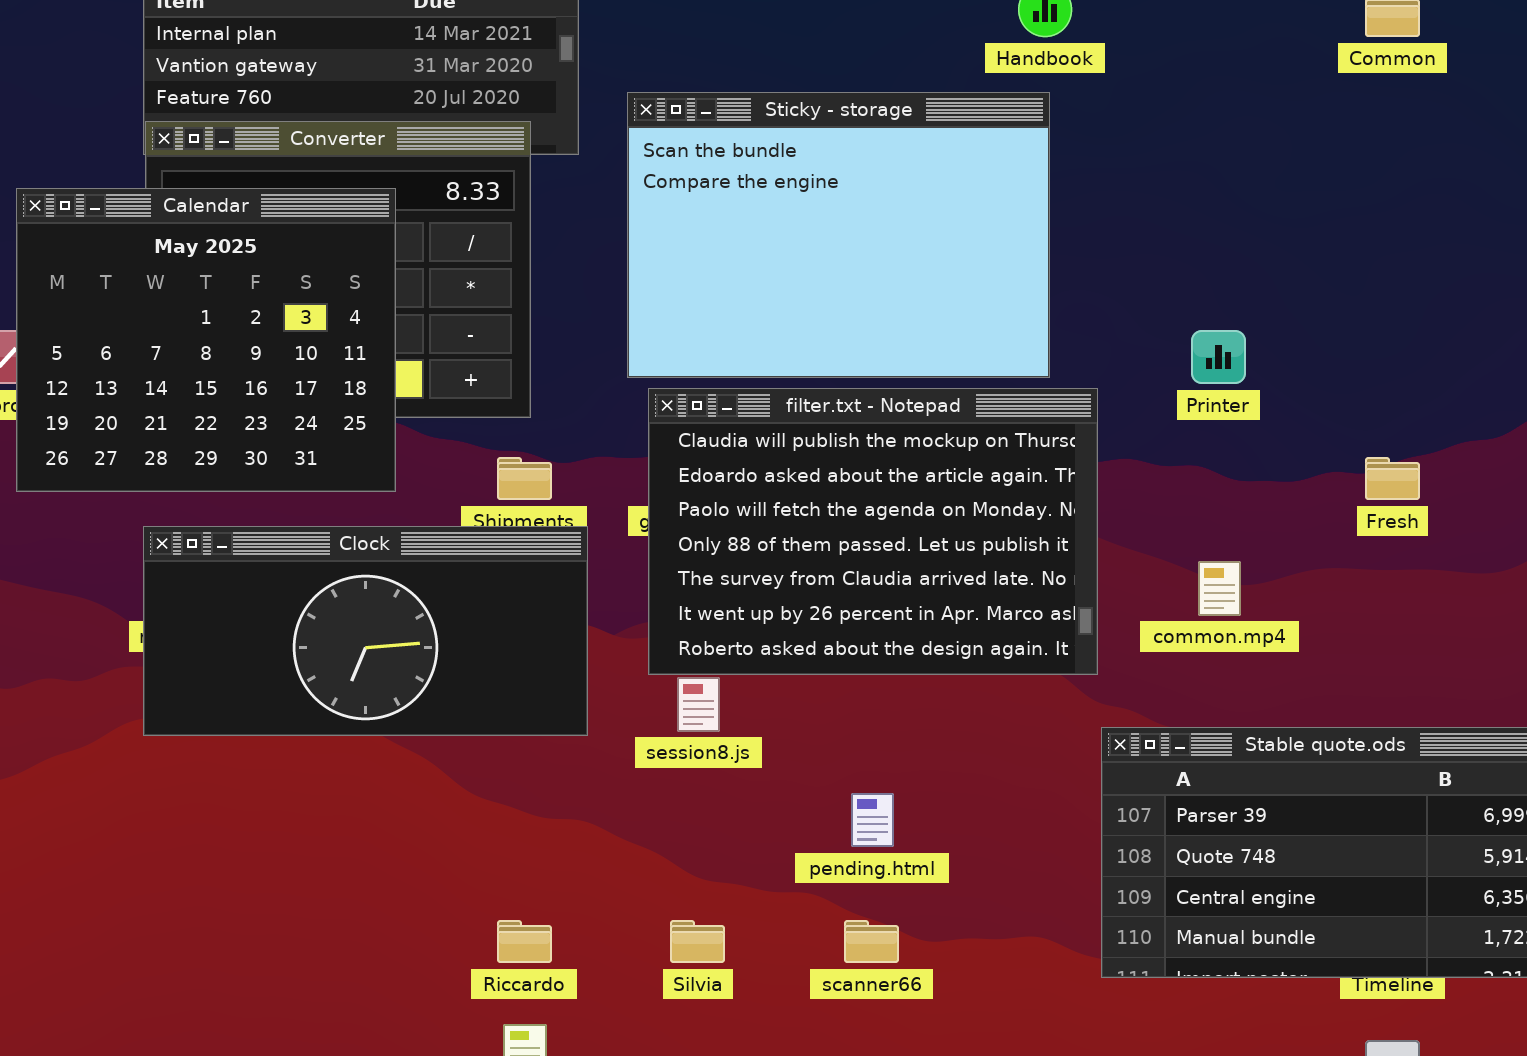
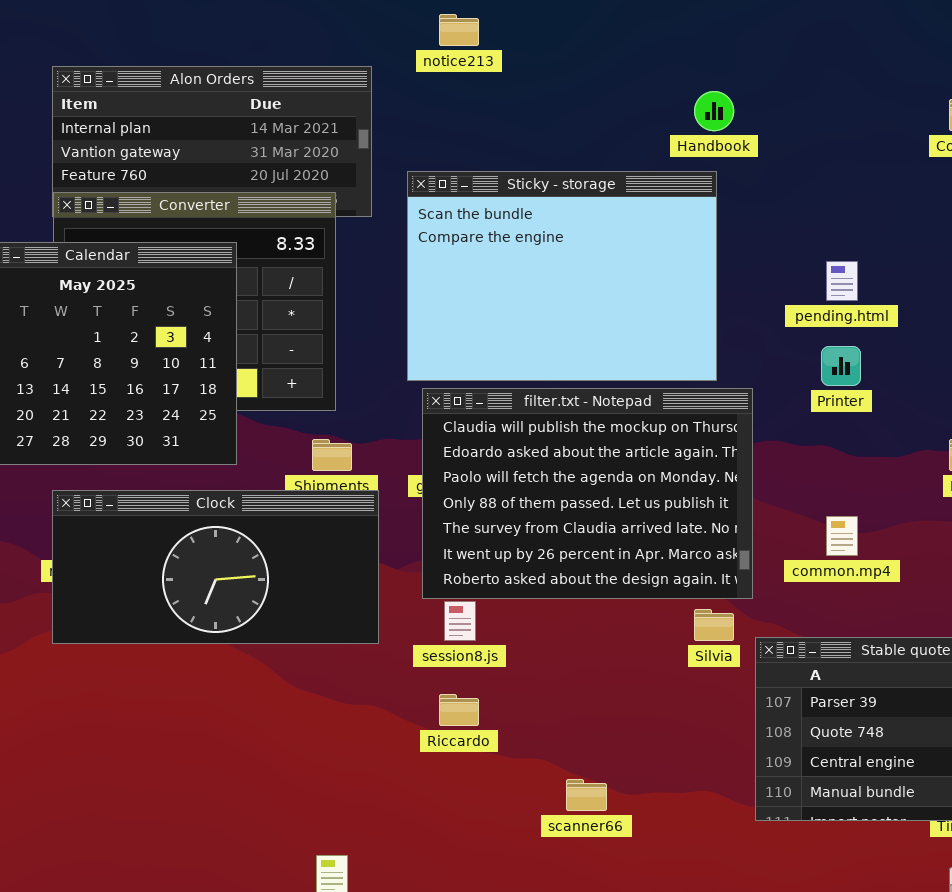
pending.html: [851,793,894,847] -> [826,261,858,301], moved
Riccardo: [497,920,552,963] -> [439,694,479,726], moved
Silvia: [670,920,725,963] -> [694,609,734,641], moved

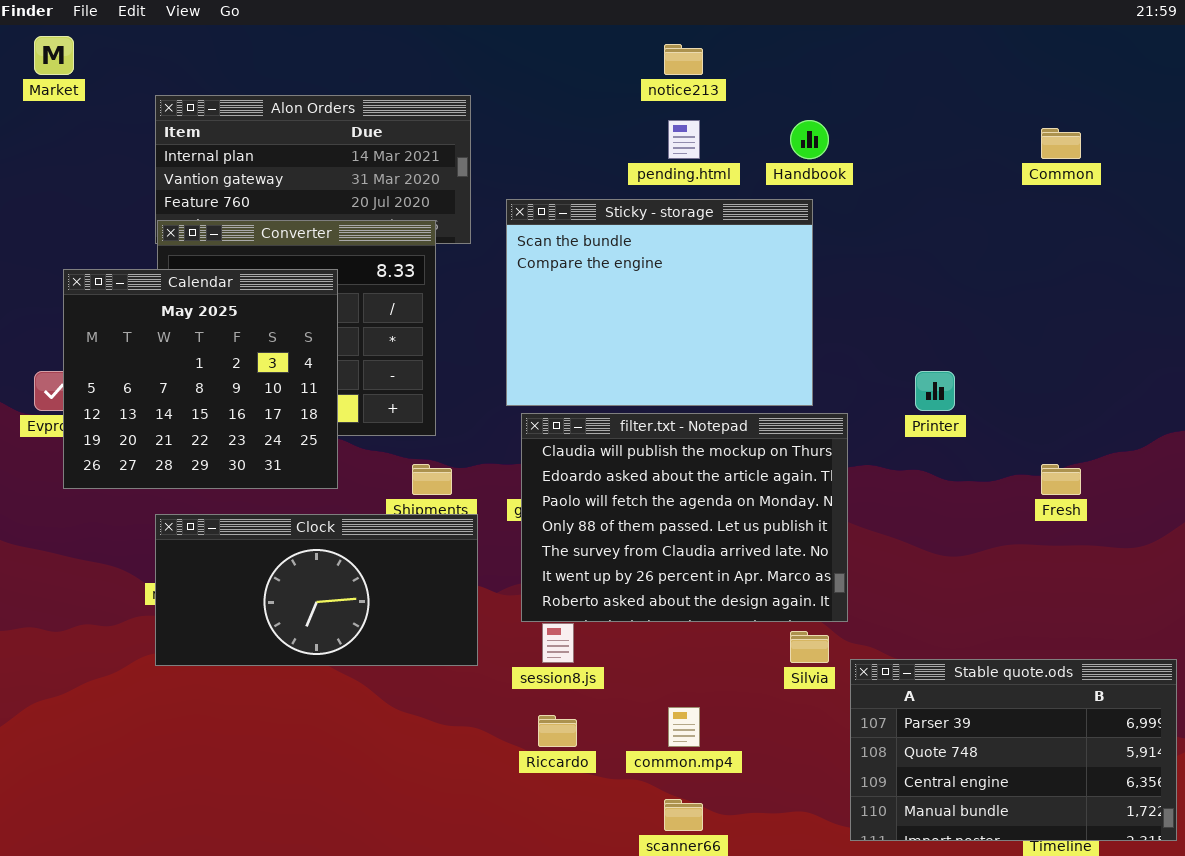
notice213: [439,14,479,46] -> [664,44,703,75], moved
pending.html: [826,261,858,301] -> [668,120,700,159], moved
common.mp4: [826,516,858,556] -> [668,707,700,747], moved

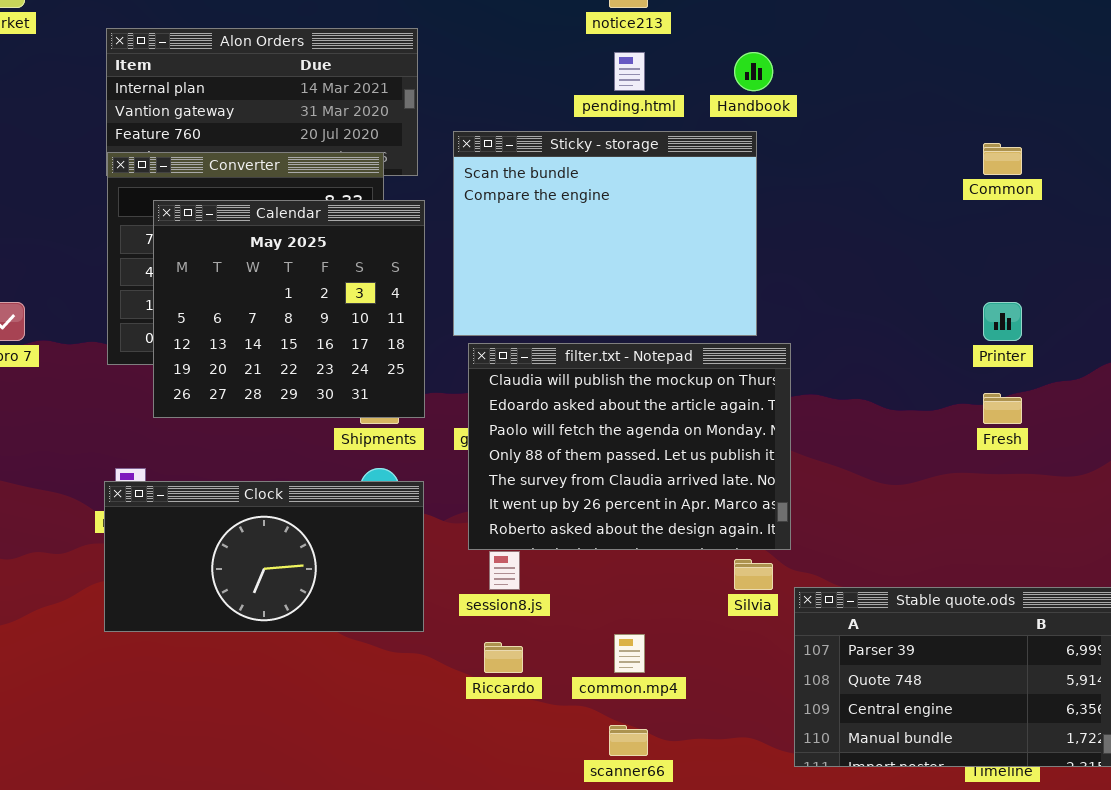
Common: [1041,128,1081,159] -> [983,143,1022,175], moved
Calendar: [63,269,338,489] -> [153,200,425,418], moved
Printer: [915,371,955,411] -> [983,302,1022,341], moved
Clock: [155,514,478,666] -> [104,481,424,632], moved

